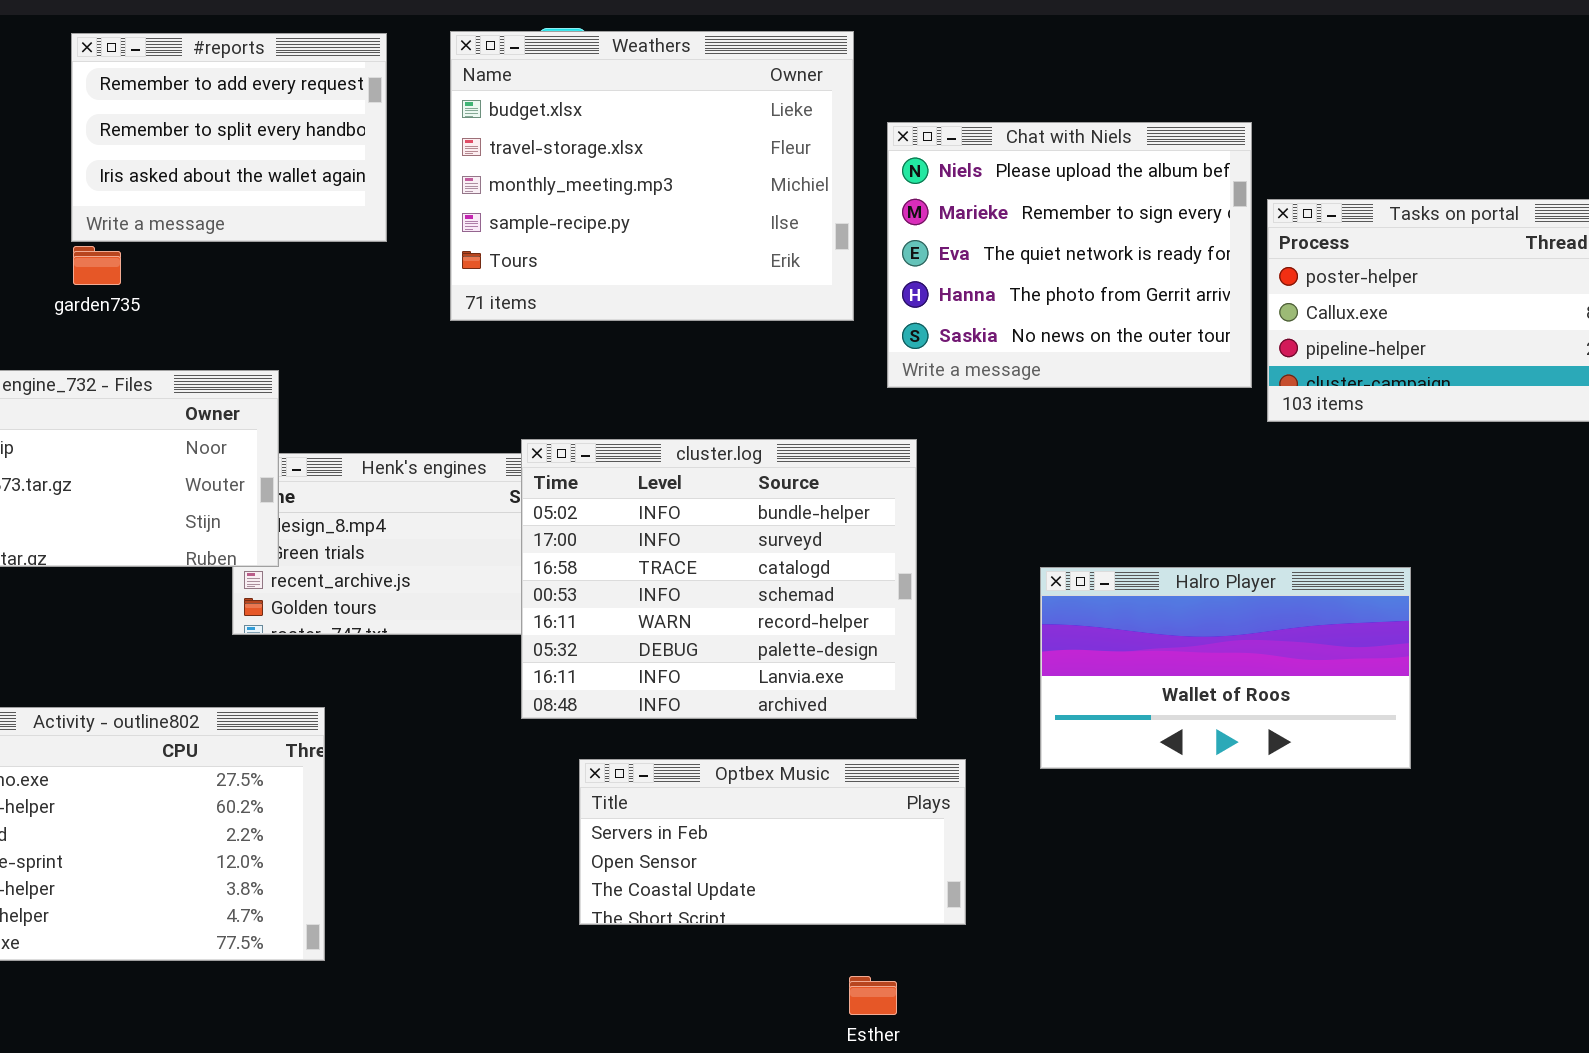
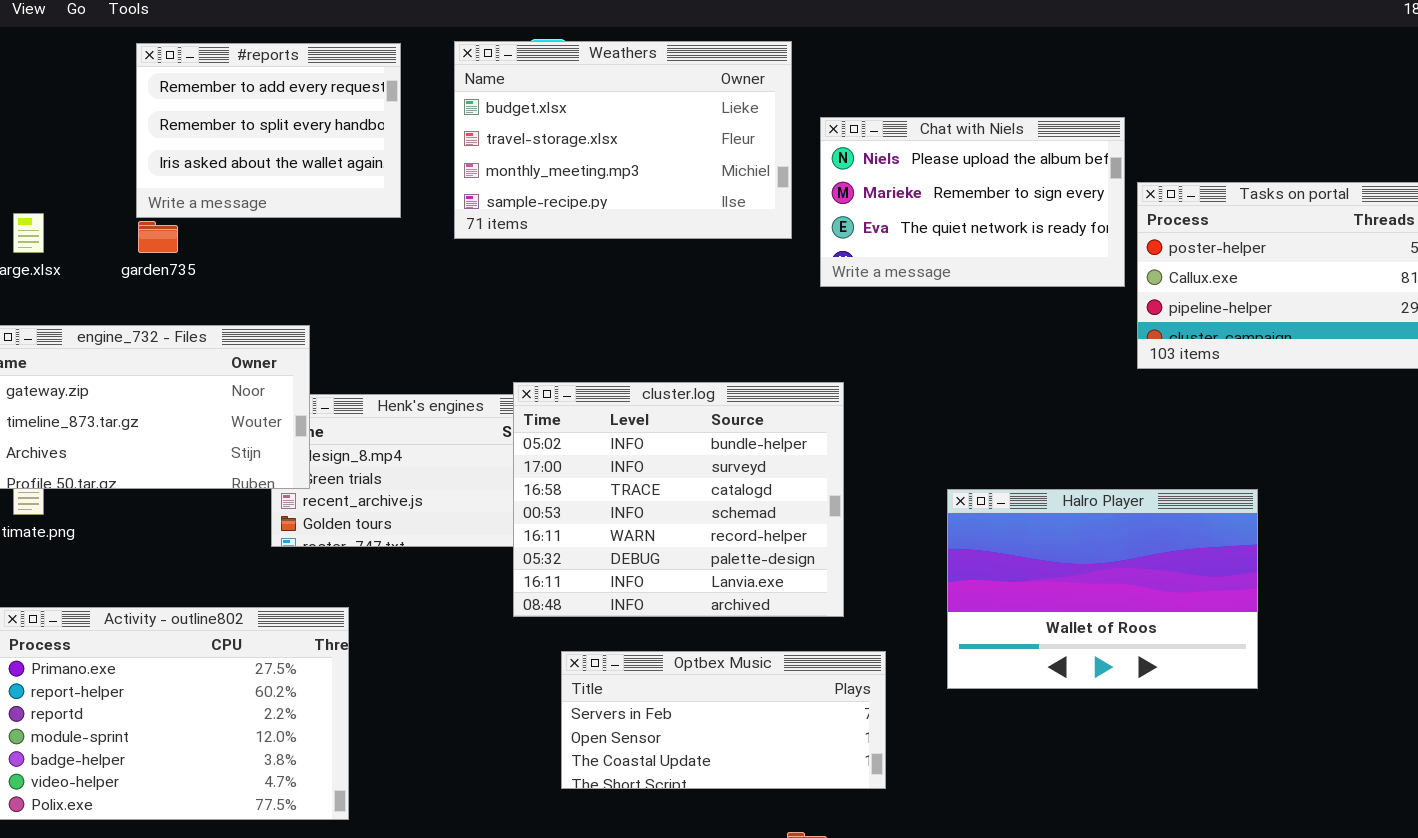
Weathers: [450,31,854,321] -> [454,41,792,239], resized
Chat with Niels: [887,122,1252,388] -> [820,117,1125,287], resized
Halro Player: [1040,567,1411,769] -> [947,489,1258,689], resized

